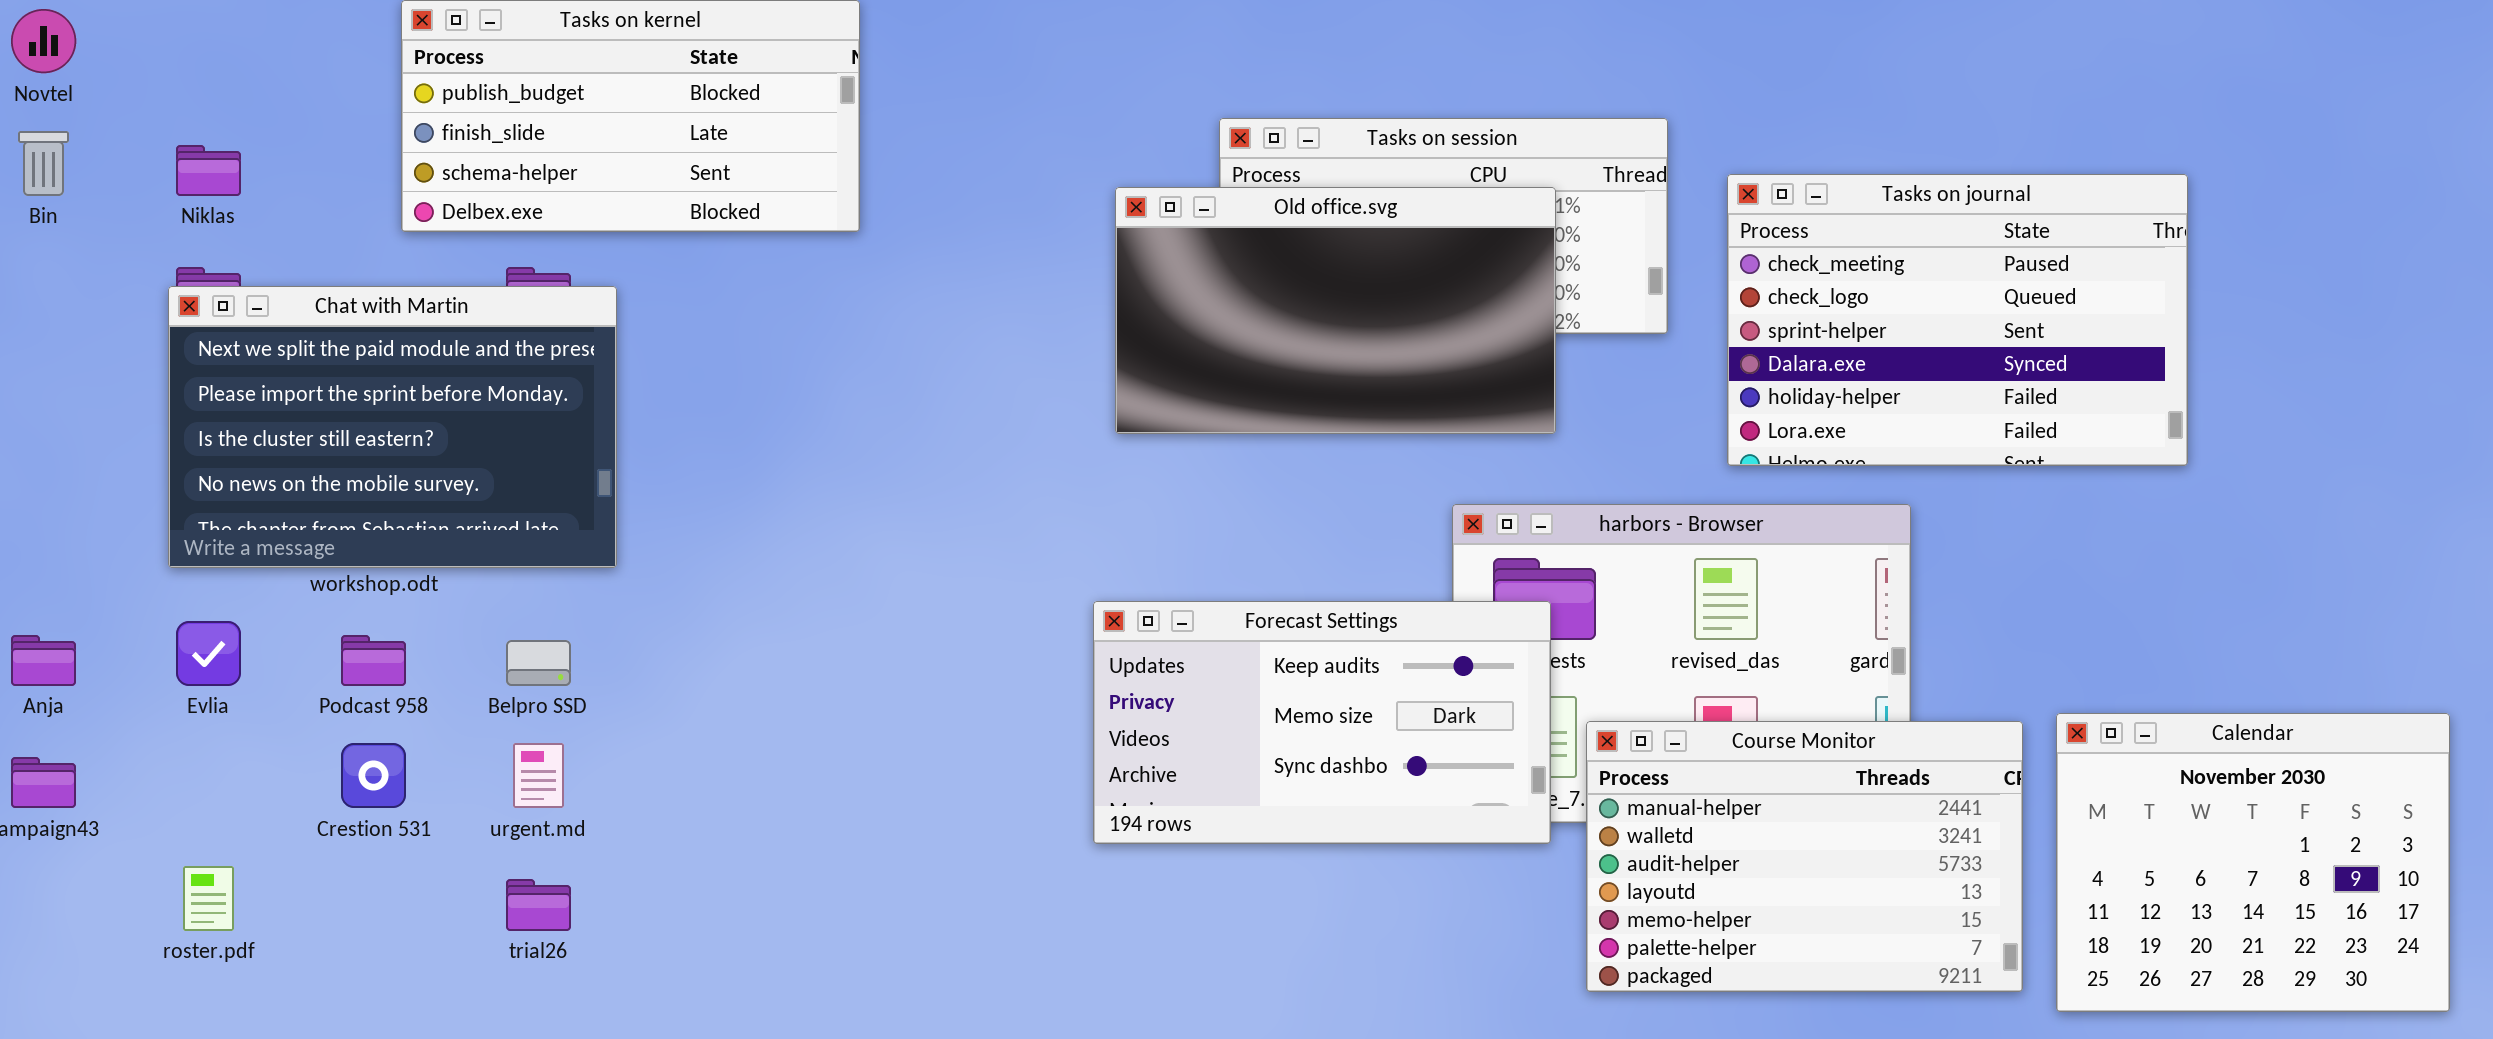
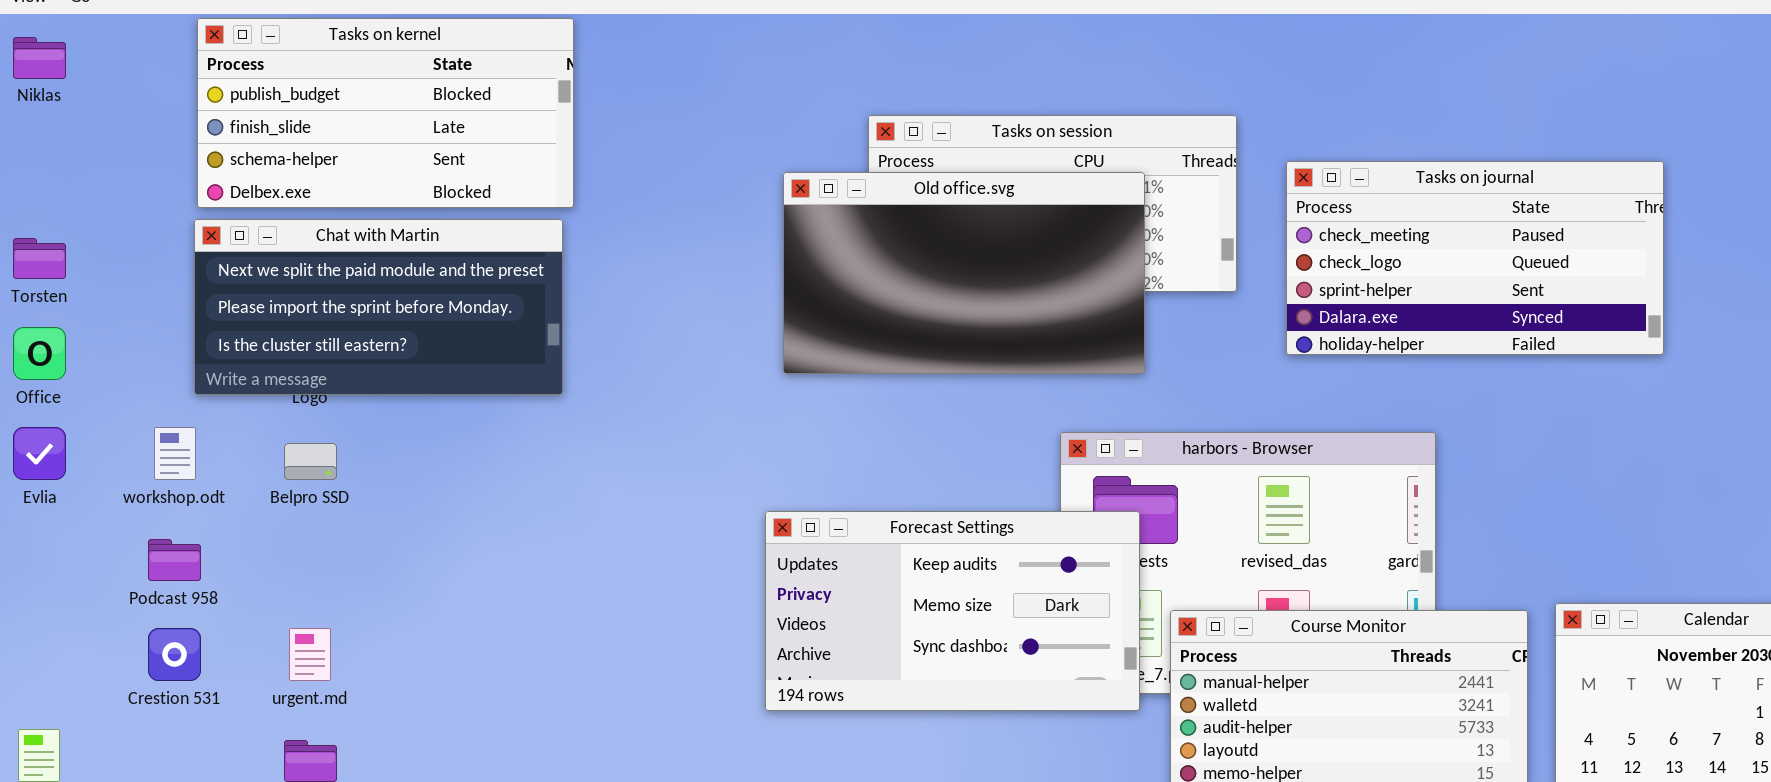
Niklas: [176,145,241,196] -> [13,37,66,79], moved
Tasks on journal: [1727,174,2188,466] -> [1286,161,1664,355], resized
Chat with Martin: [168,286,617,568] -> [194,219,563,395], moved, resized
Evlia: [176,621,241,686] -> [13,427,66,480], moved
Belpro SSD: [506,640,571,686] -> [284,443,337,480], moved

